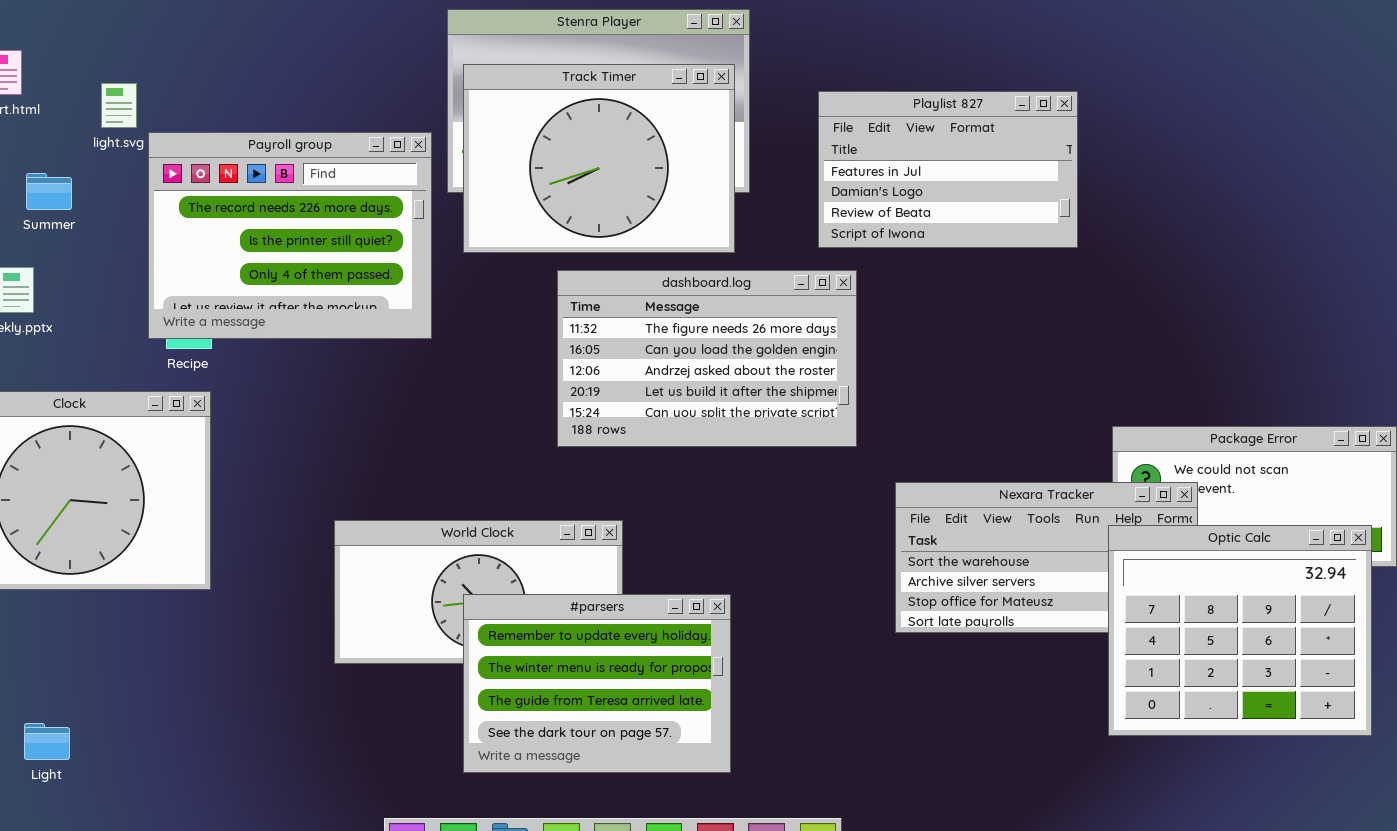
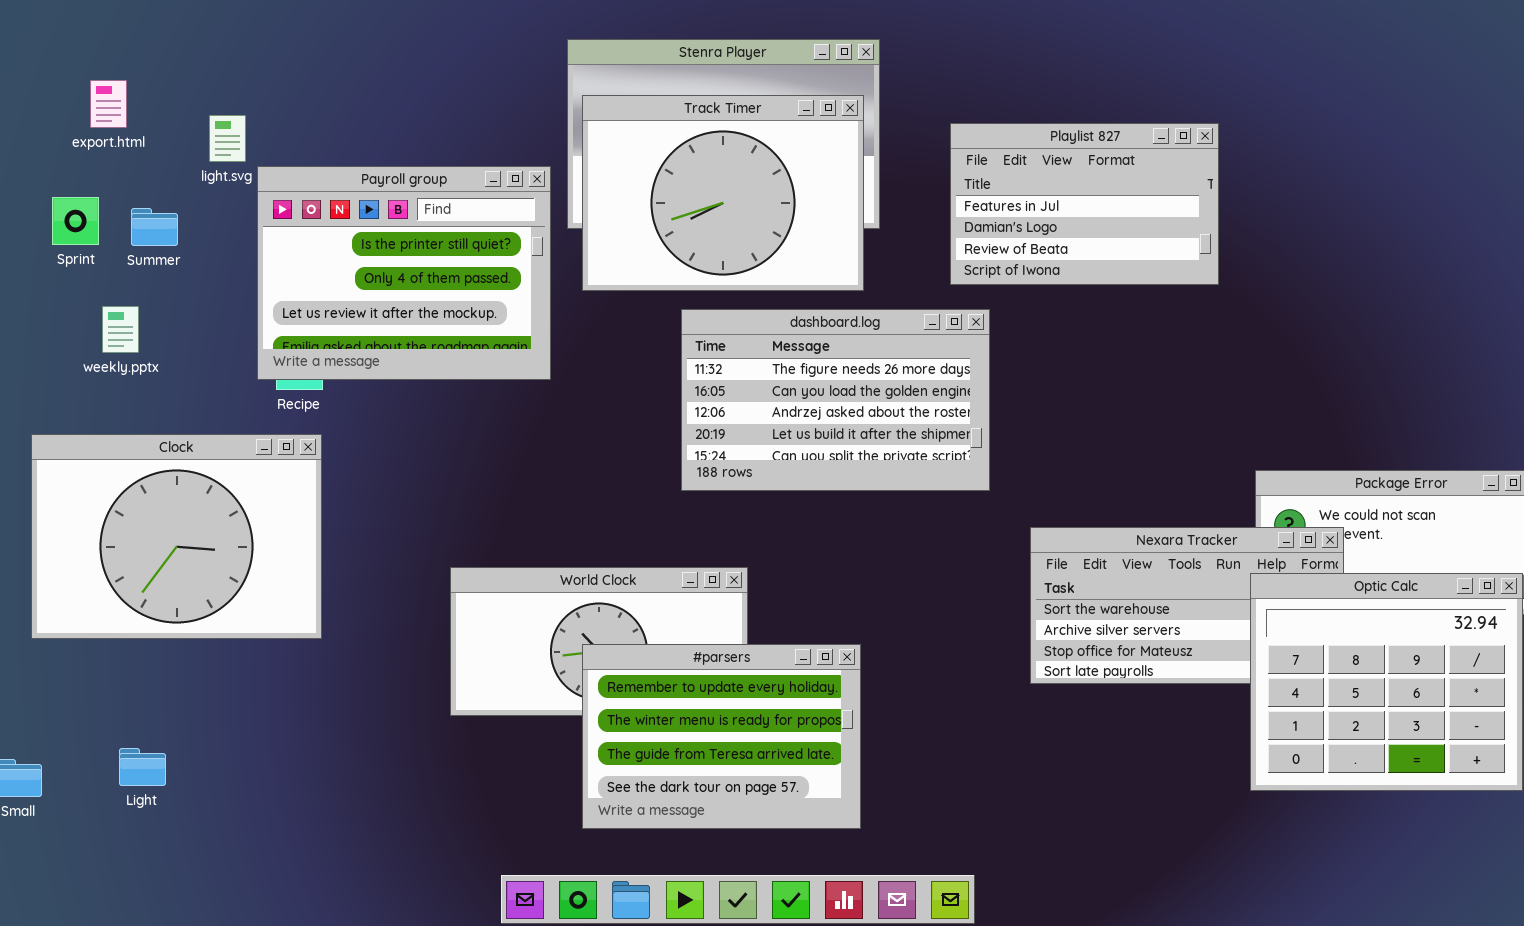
Payroll group: [148,132,432,339] -> [257,166,551,380], scrolled down 1 row
Light: [24,723,70,760] -> [119,748,166,786], moved

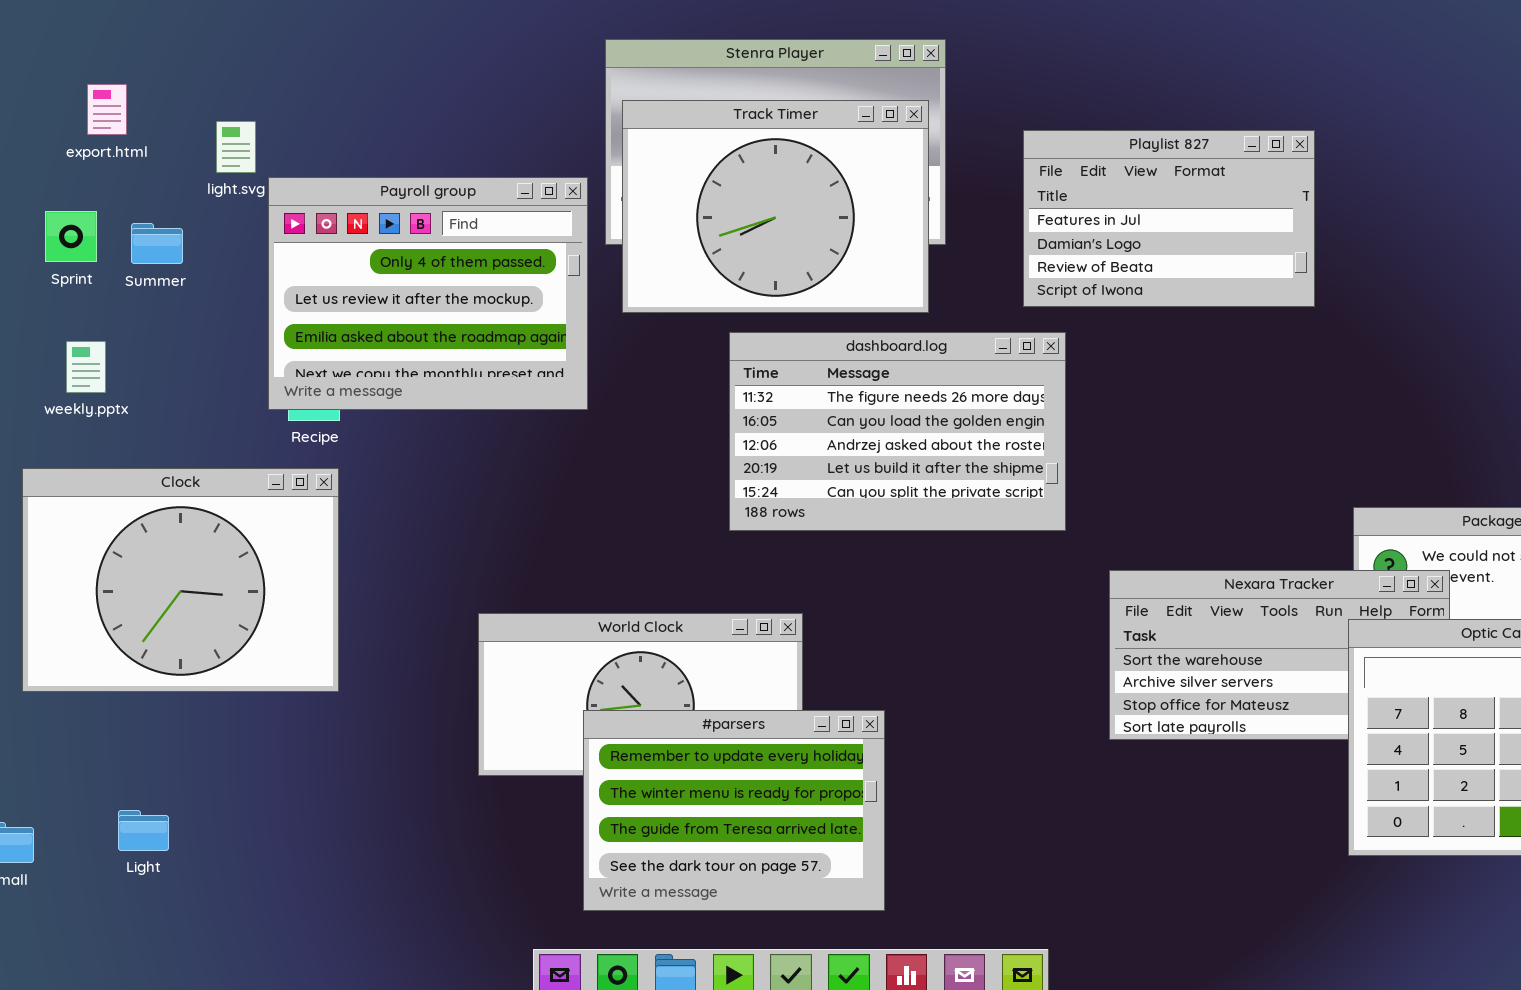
Payroll group: [257,166,551,380] -> [268,177,588,410], scrolled down 1 row
weekly.pptx: [102,306,139,353] -> [66,341,106,393], moved
#parsers: [582,644,861,829] -> [583,710,885,911], moved

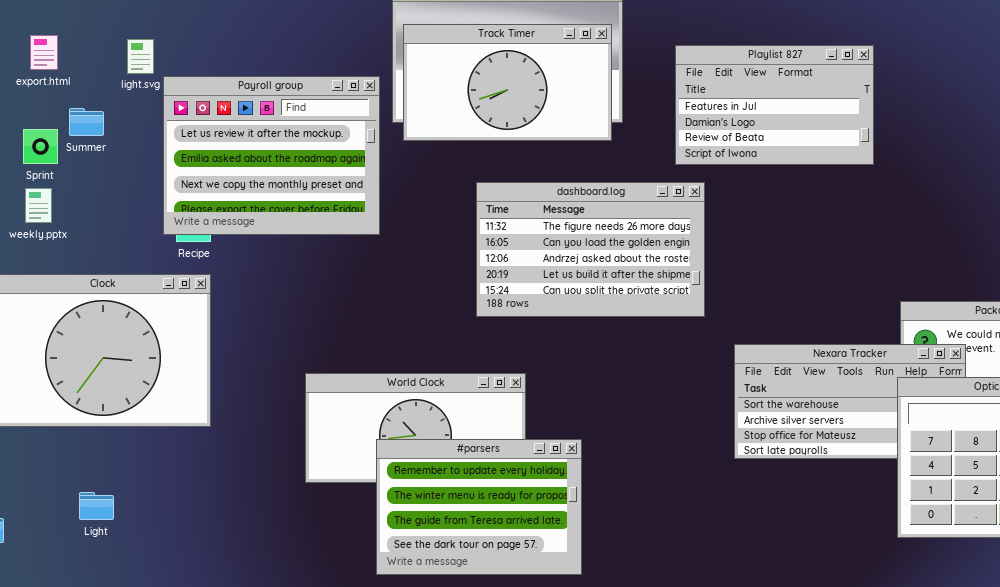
export.html: [87,84,127,135] -> [30,35,58,70], moved
Track Timer: [622,100,929,313] -> [403,24,612,141], resized
Payroll group: [268,177,588,410] -> [163,76,380,235], scrolled down 1 row
Sprint: [45,211,97,262] -> [23,129,58,164], moved
Light: [118,810,169,851] -> [79,492,114,520], moved

